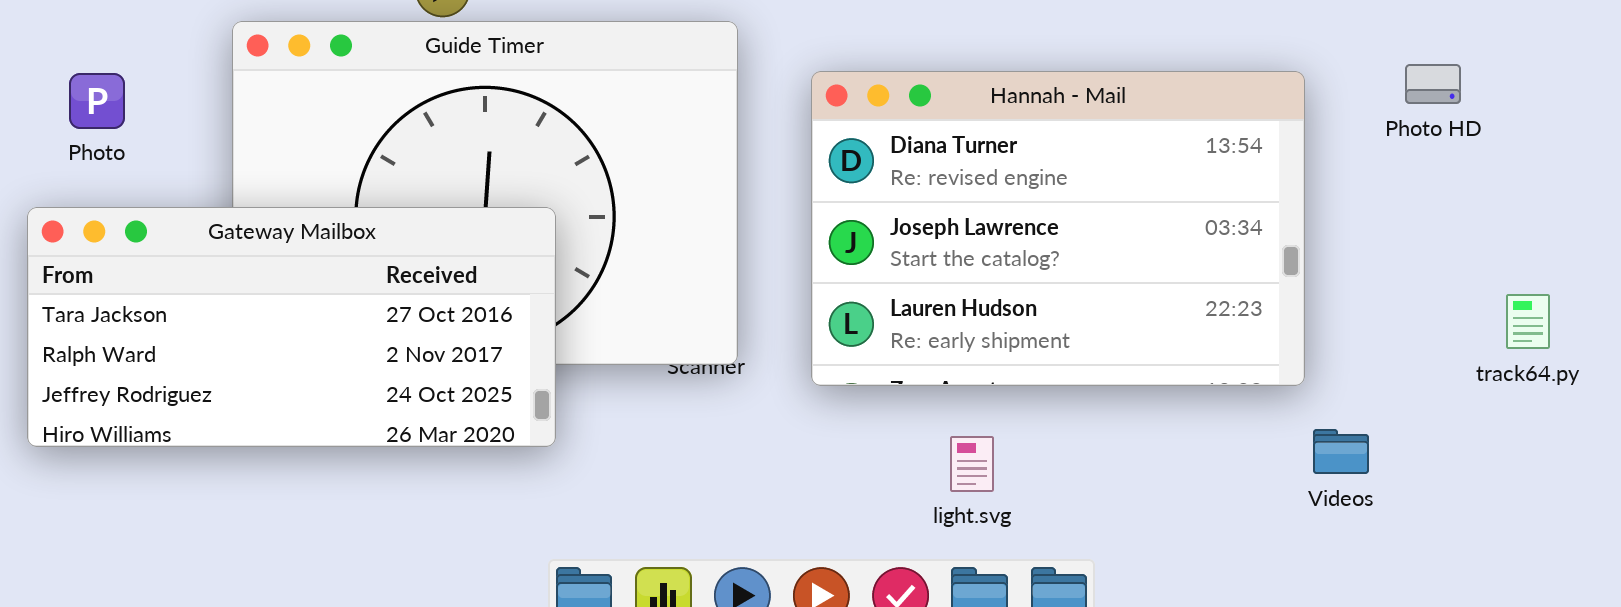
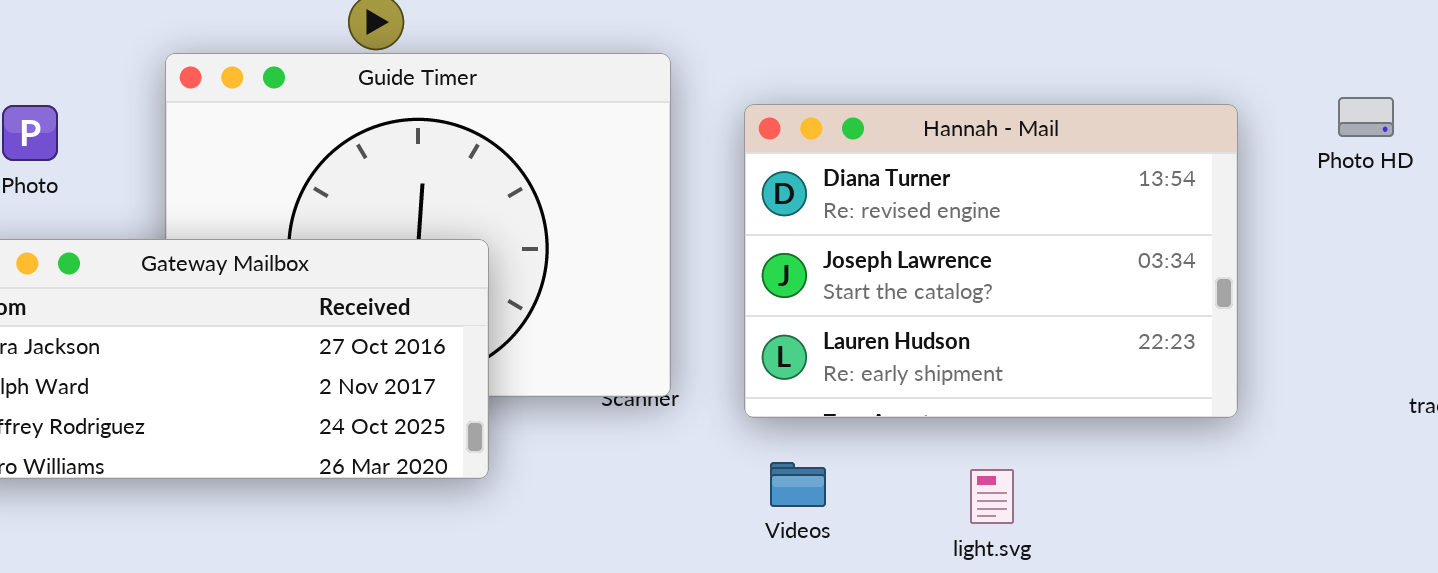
Videos: [1313,429,1369,474] -> [770,462,826,507], moved
light.svg: [950,436,994,492] -> [970,469,1014,524], moved

